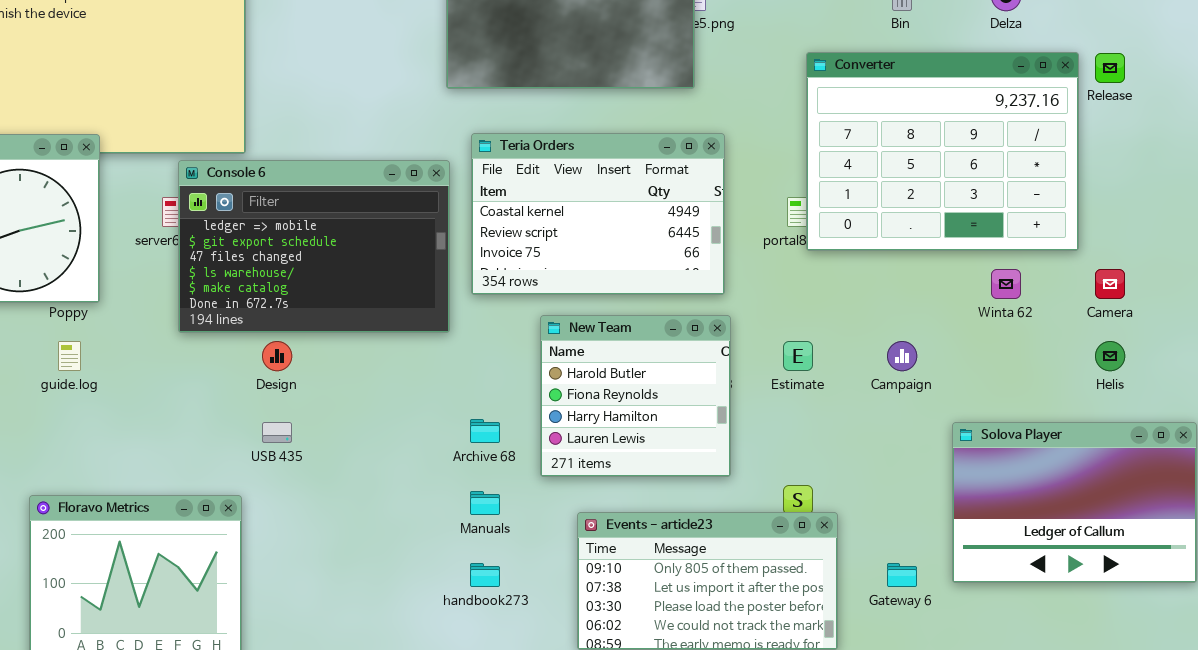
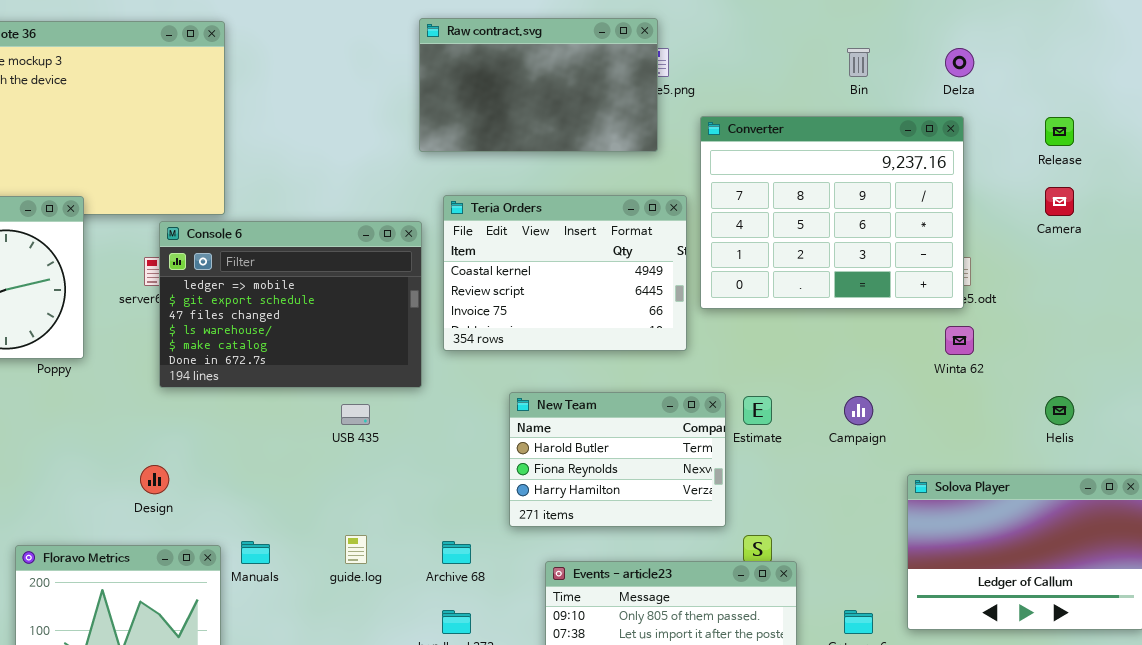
Converter: [806,52,1079,251] -> [700,116,964,309], moved
Camera: [1095,269,1125,299] -> [1045,187,1074,216], moved
New Team: [540,315,731,477] -> [509,392,726,527], resized
guide.log: [58,341,81,371] -> [345,535,367,564], moved
Design: [262,341,292,371] -> [140,465,169,494], moved
Archive 68: [470,419,500,443] -> [442,541,471,564], moved
USB 435: [262,422,292,443] -> [341,404,370,425], moved
Manuals: [470,491,500,515] -> [241,541,270,564], moved

